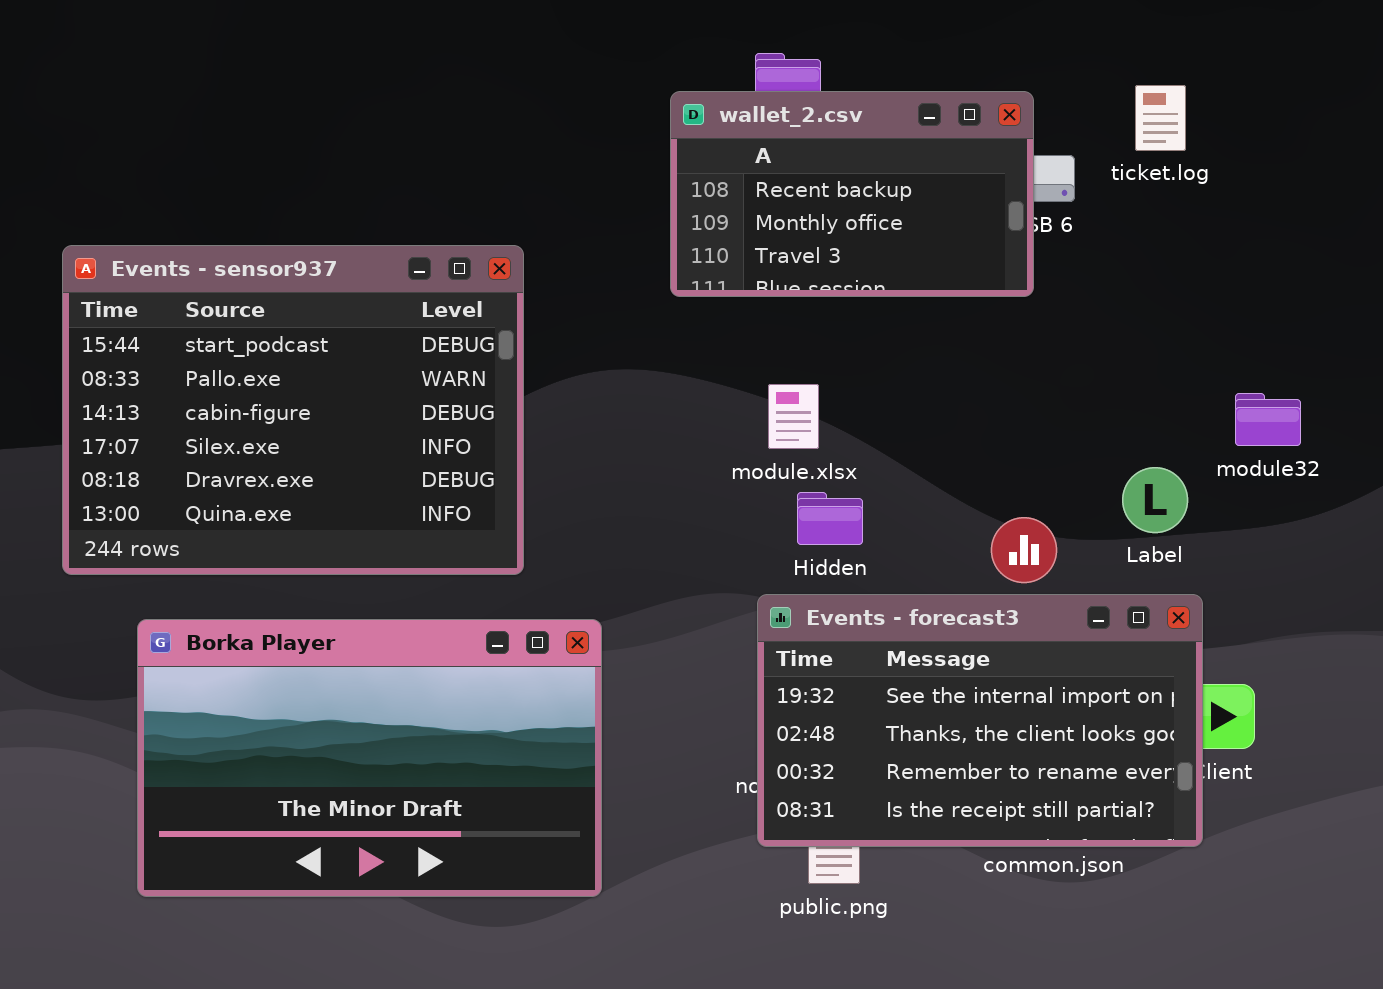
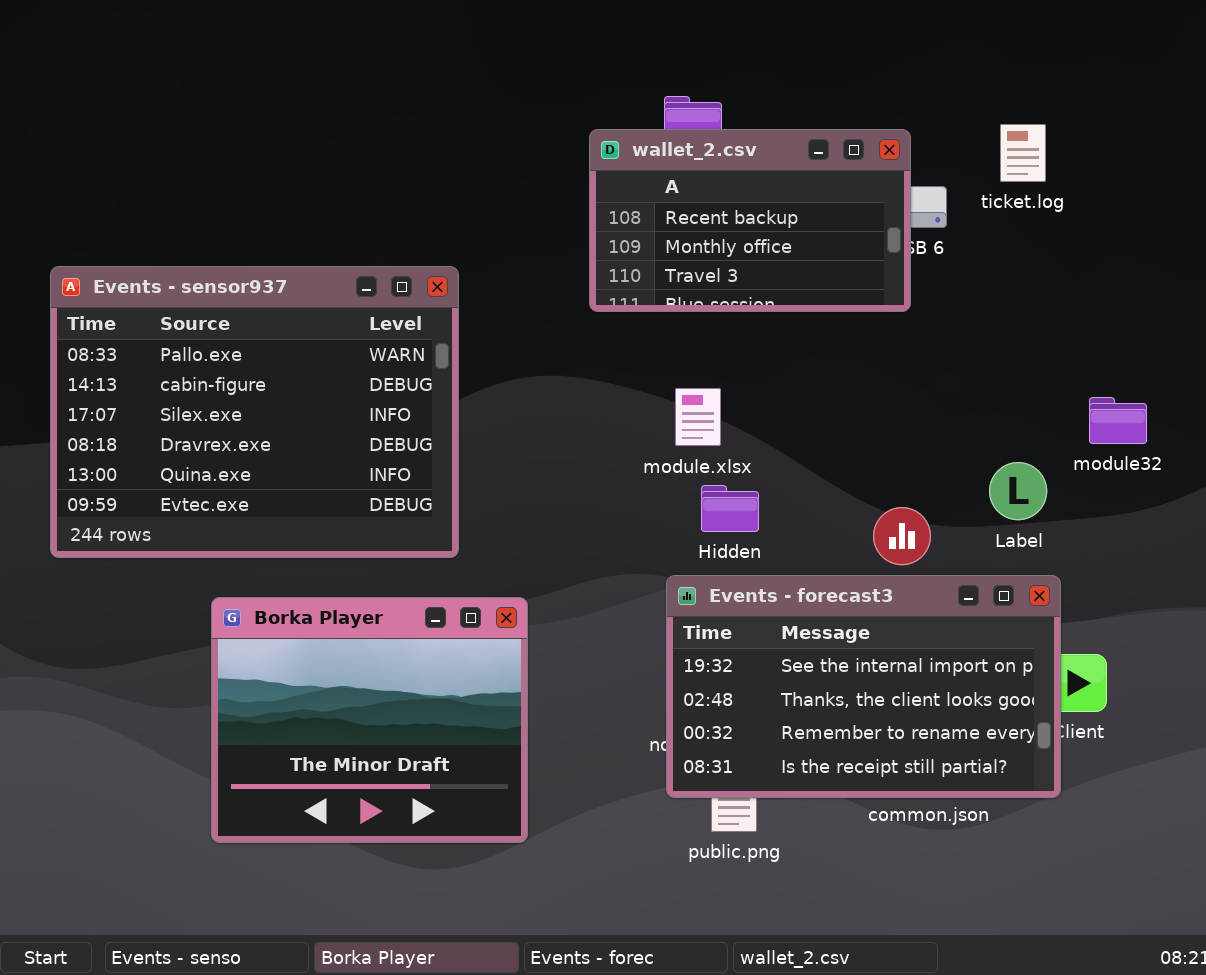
Events - sensor937: [62,245,524,575] -> [50,266,459,558], scrolled down 1 row
Borka Player: [137,619,602,897] -> [211,597,528,843], resized

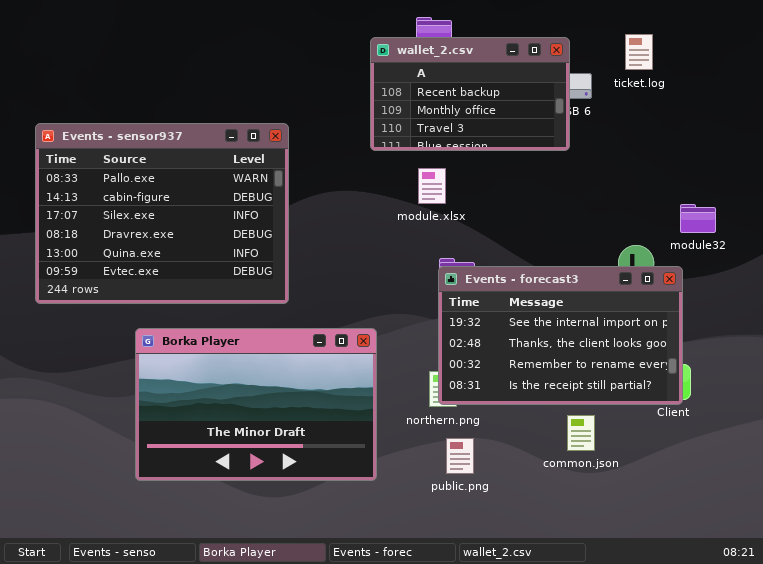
module.xlsx: [675,388,721,446] -> [418,168,446,204], moved
Events - forecast3: [666,575,1061,798] -> [438,266,683,405], moved
Borka Player: [211,597,528,843] -> [135,328,377,481], resized

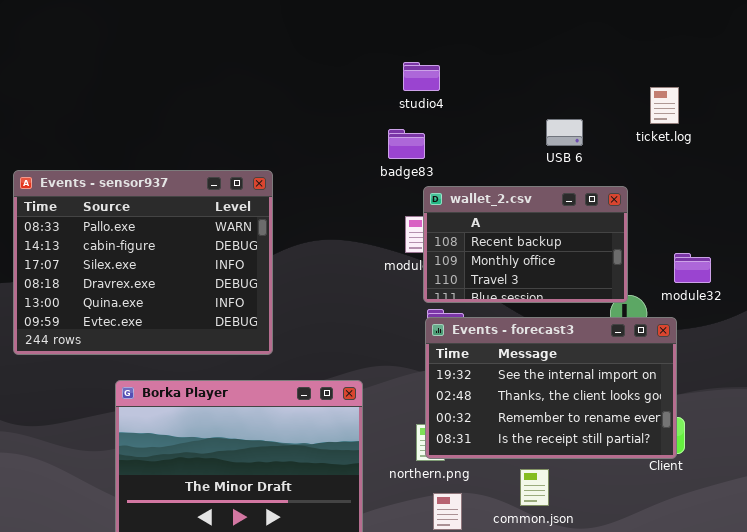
ticket.log: [625,34,653,70] -> [650,87,679,124], moved
wallet_2.csv: [370,37,570,151] -> [423,186,628,303], moved
common.json: [567,415,595,451] -> [520,469,549,506], moved

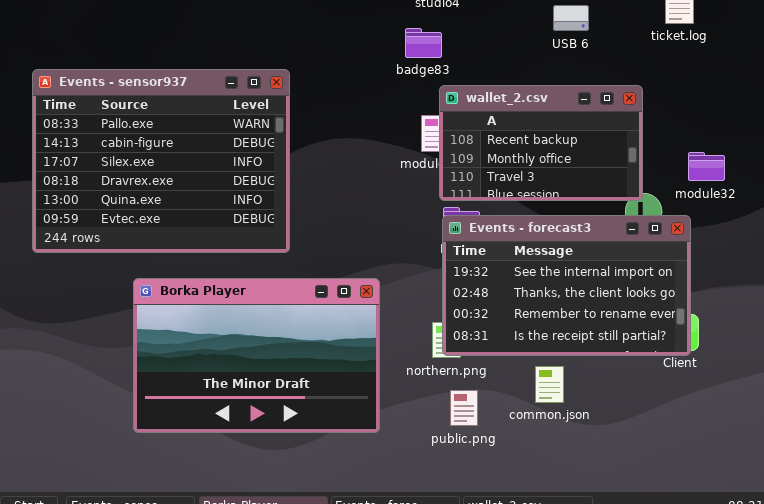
USB 6: [546,119,583,146] -> [553,5,589,31], moved

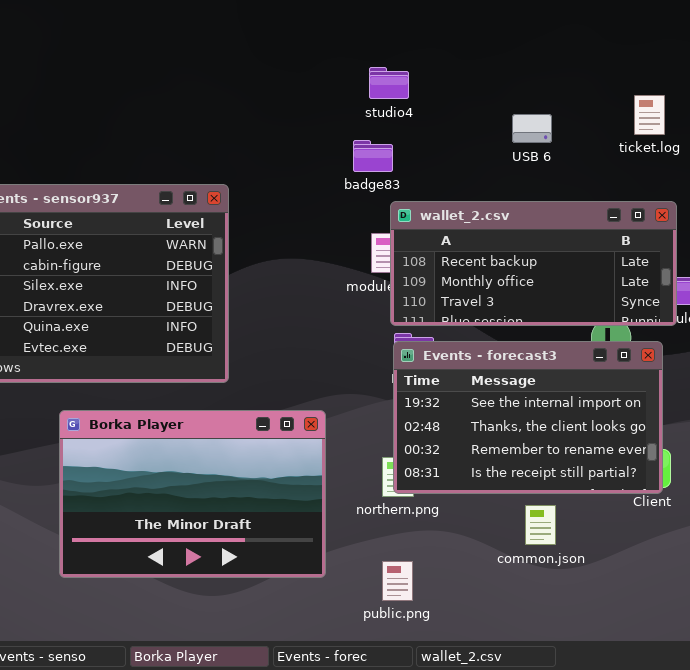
wallet_2.csv: [439,85,643,201] -> [390,201,677,326], resized
common.json: [535,366,564,403] -> [525,505,556,545], moved
public.png: [450,390,478,426] -> [382,561,413,601], moved

